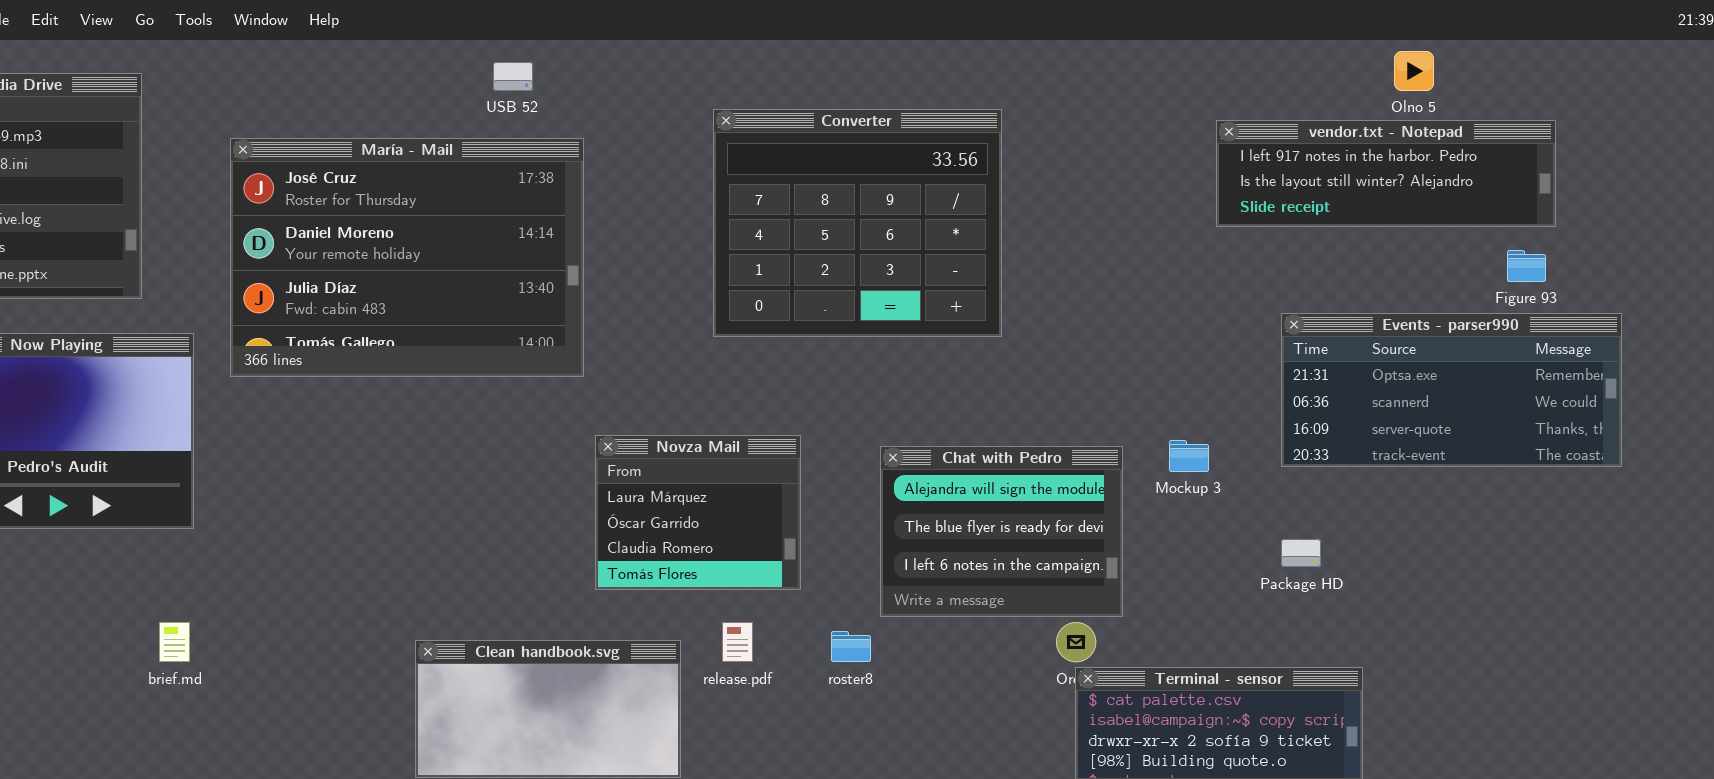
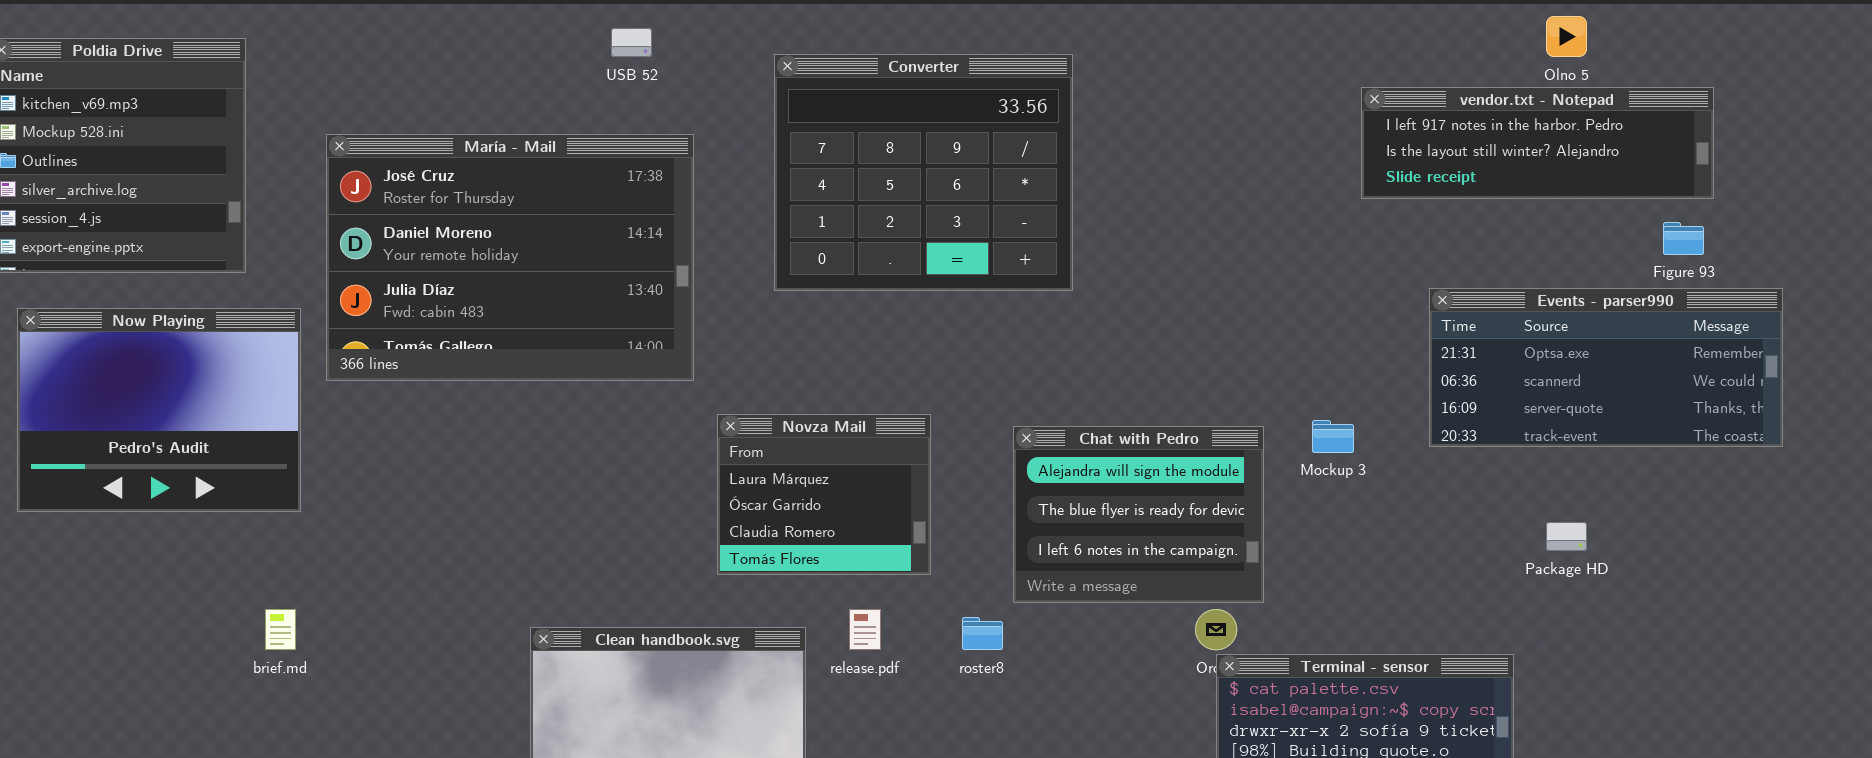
Converter: [713,109,1002,337] -> [774,54,1073,291], moved
María - Mail: [230,138,584,377] -> [326,134,694,381], moved
Package HD: [1281,539,1321,567] -> [1546,522,1587,551], moved

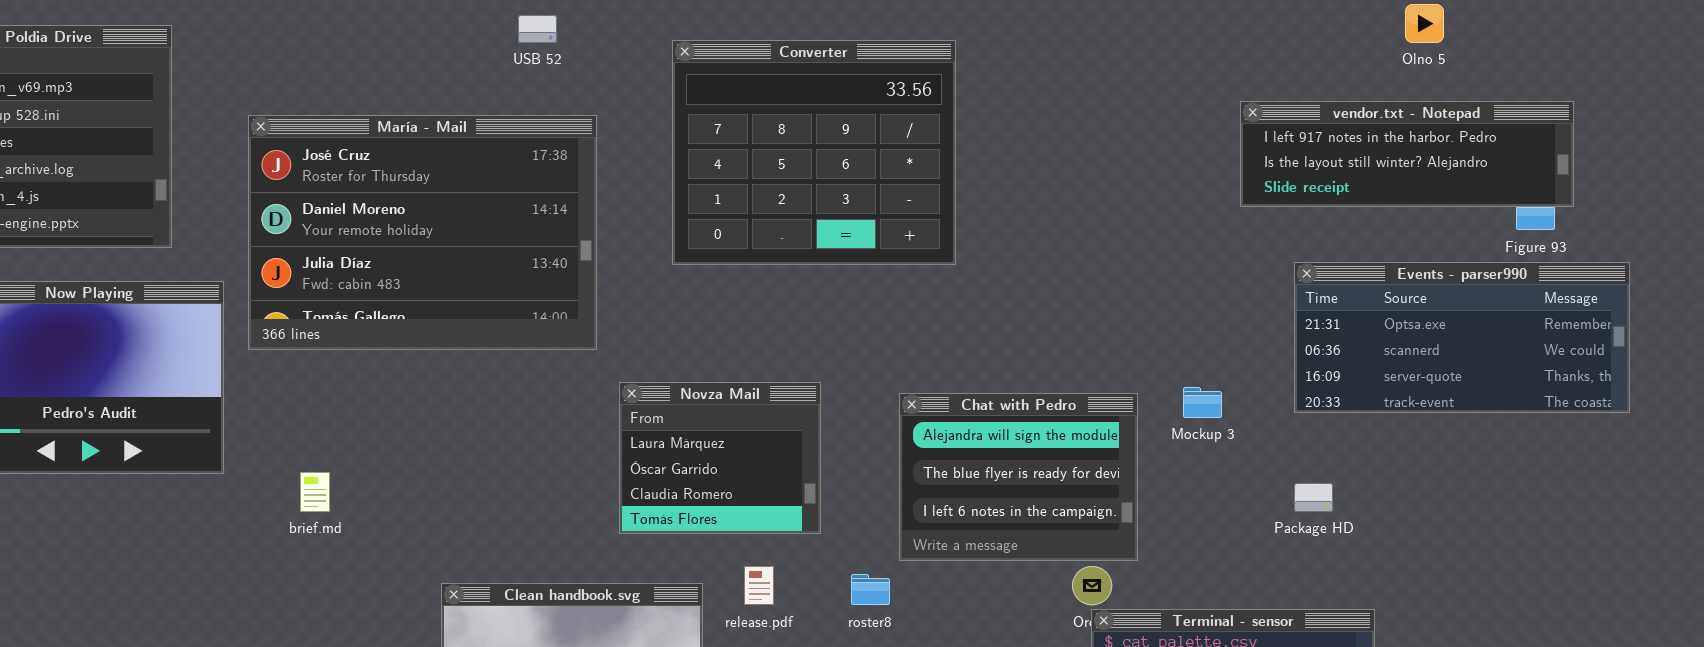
vendor.txt - Notepad: [1361,87,1714,199] -> [1240,101,1574,207], moved
Package HD: [1546,522,1587,551] -> [1294,483,1333,512], moved
brief.md: [265,609,296,650] -> [300,472,330,512], moved

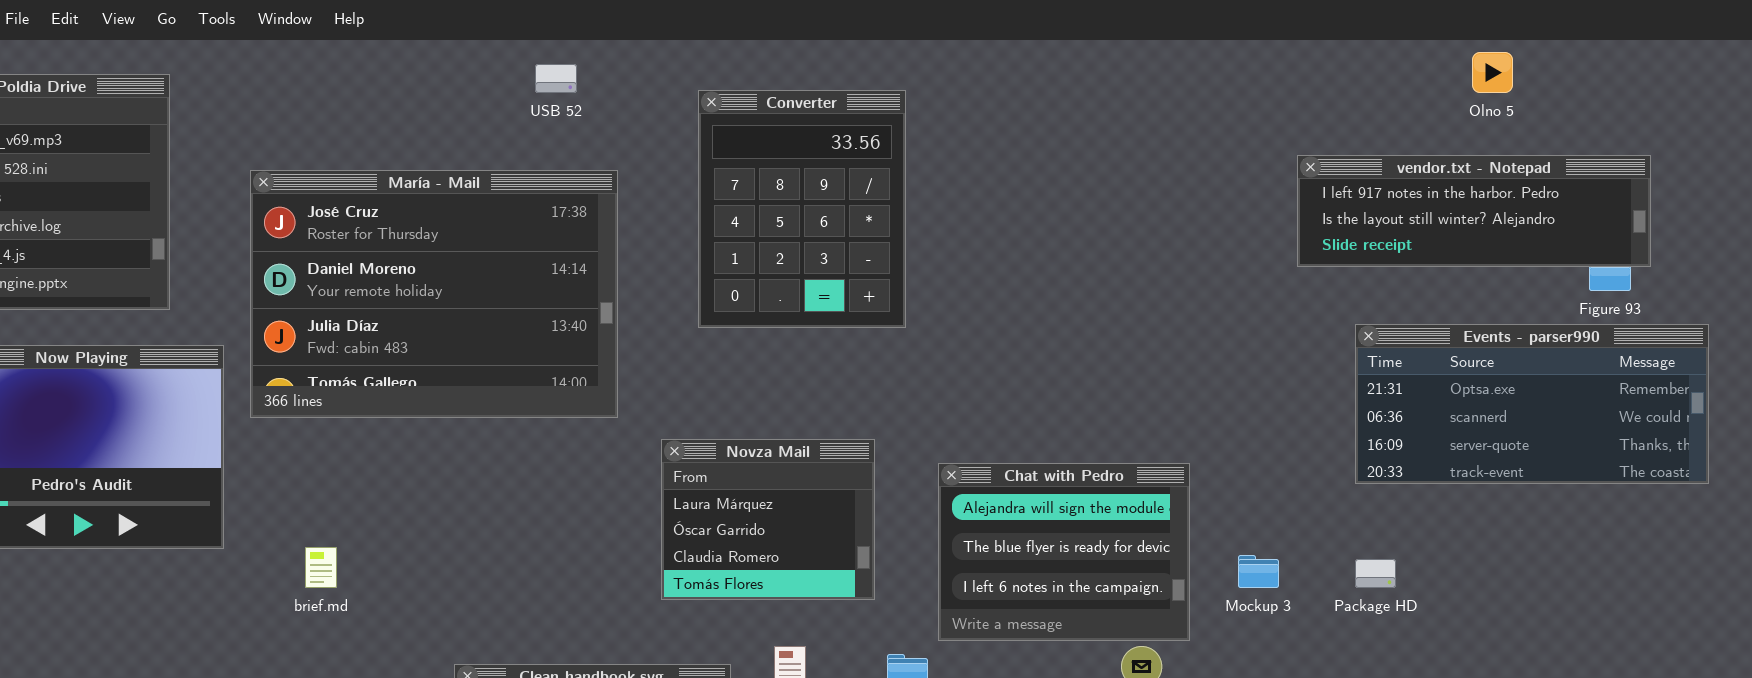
Converter: [672,40,956,265] -> [698,90,906,328], resized
Novza Mail: [619,382,821,534] -> [661,439,875,600], moved
Mockup 3: [1183,387,1222,418] -> [1238,555,1279,588], moved

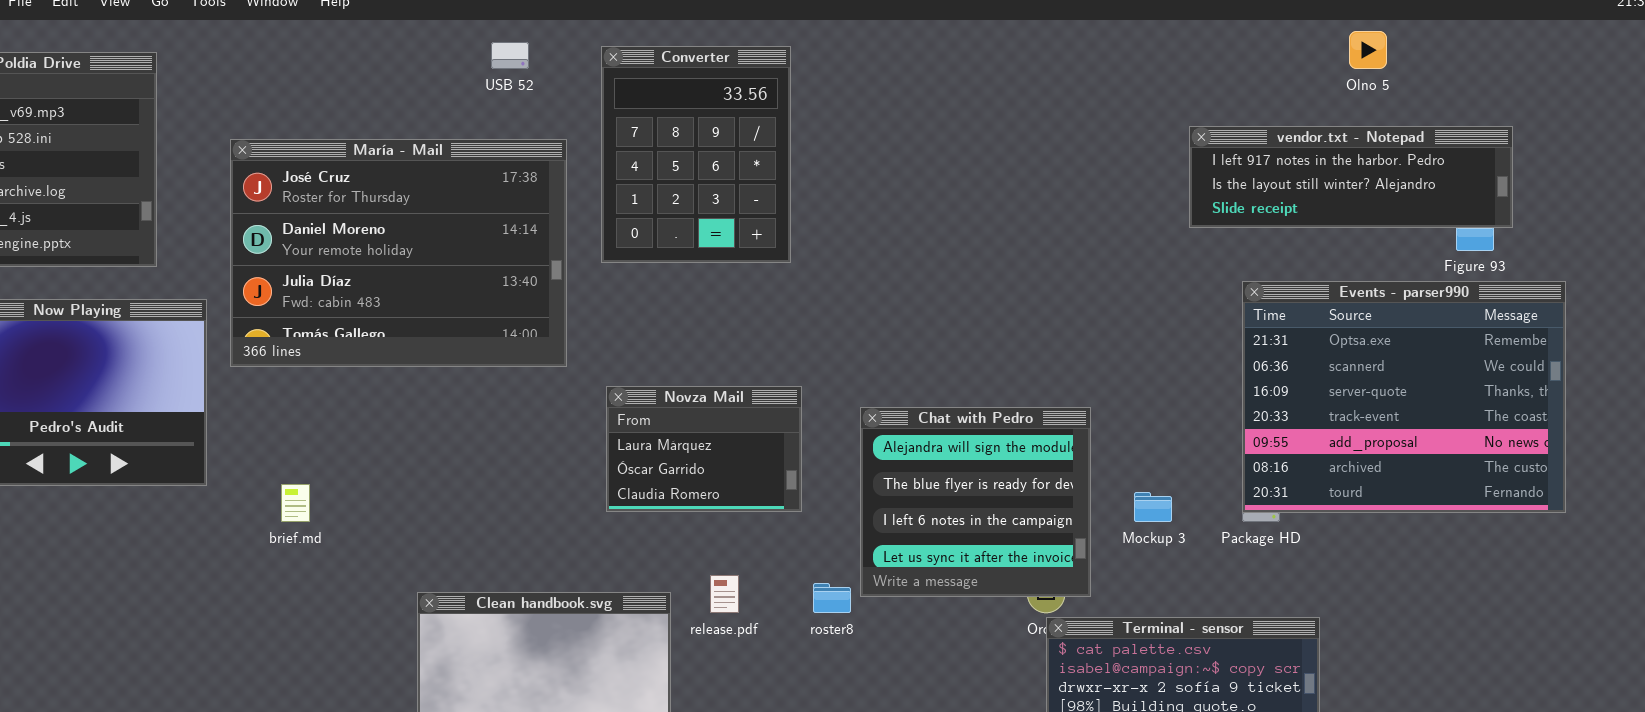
Converter: [698,90,906,328] -> [601,46,791,263], moved
Events - parser990: [1355,324,1709,484] -> [1242,281,1566,513], resized
Novza Mail: [661,439,875,600] -> [606,386,802,512], resized
Chat with Pedro: [938,463,1190,641] -> [860,407,1091,597], resized

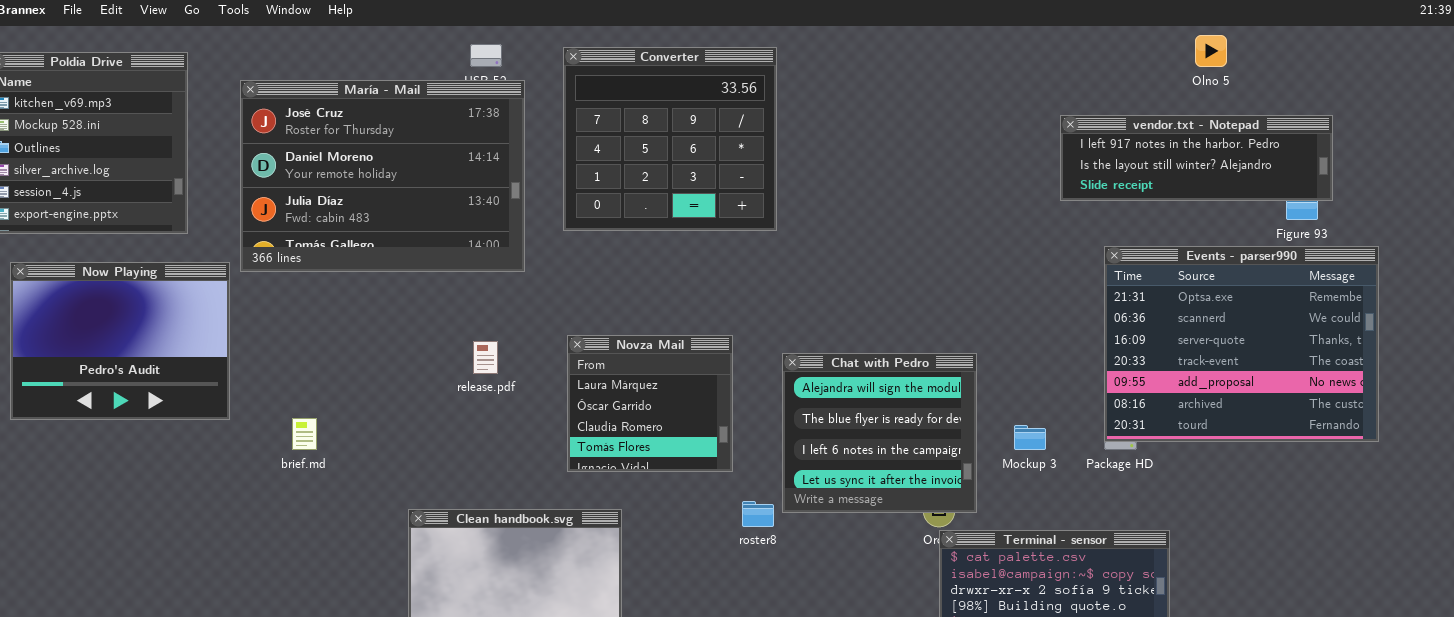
Converter: [601,46,791,263] -> [563,47,777,231], resized
María - Mail: [230,139,567,367] -> [240,80,525,272], moved
Novza Mail: [606,386,802,512] -> [567,335,733,472], resized
release.pdf: [710,575,739,613] -> [473,341,498,374], moved

